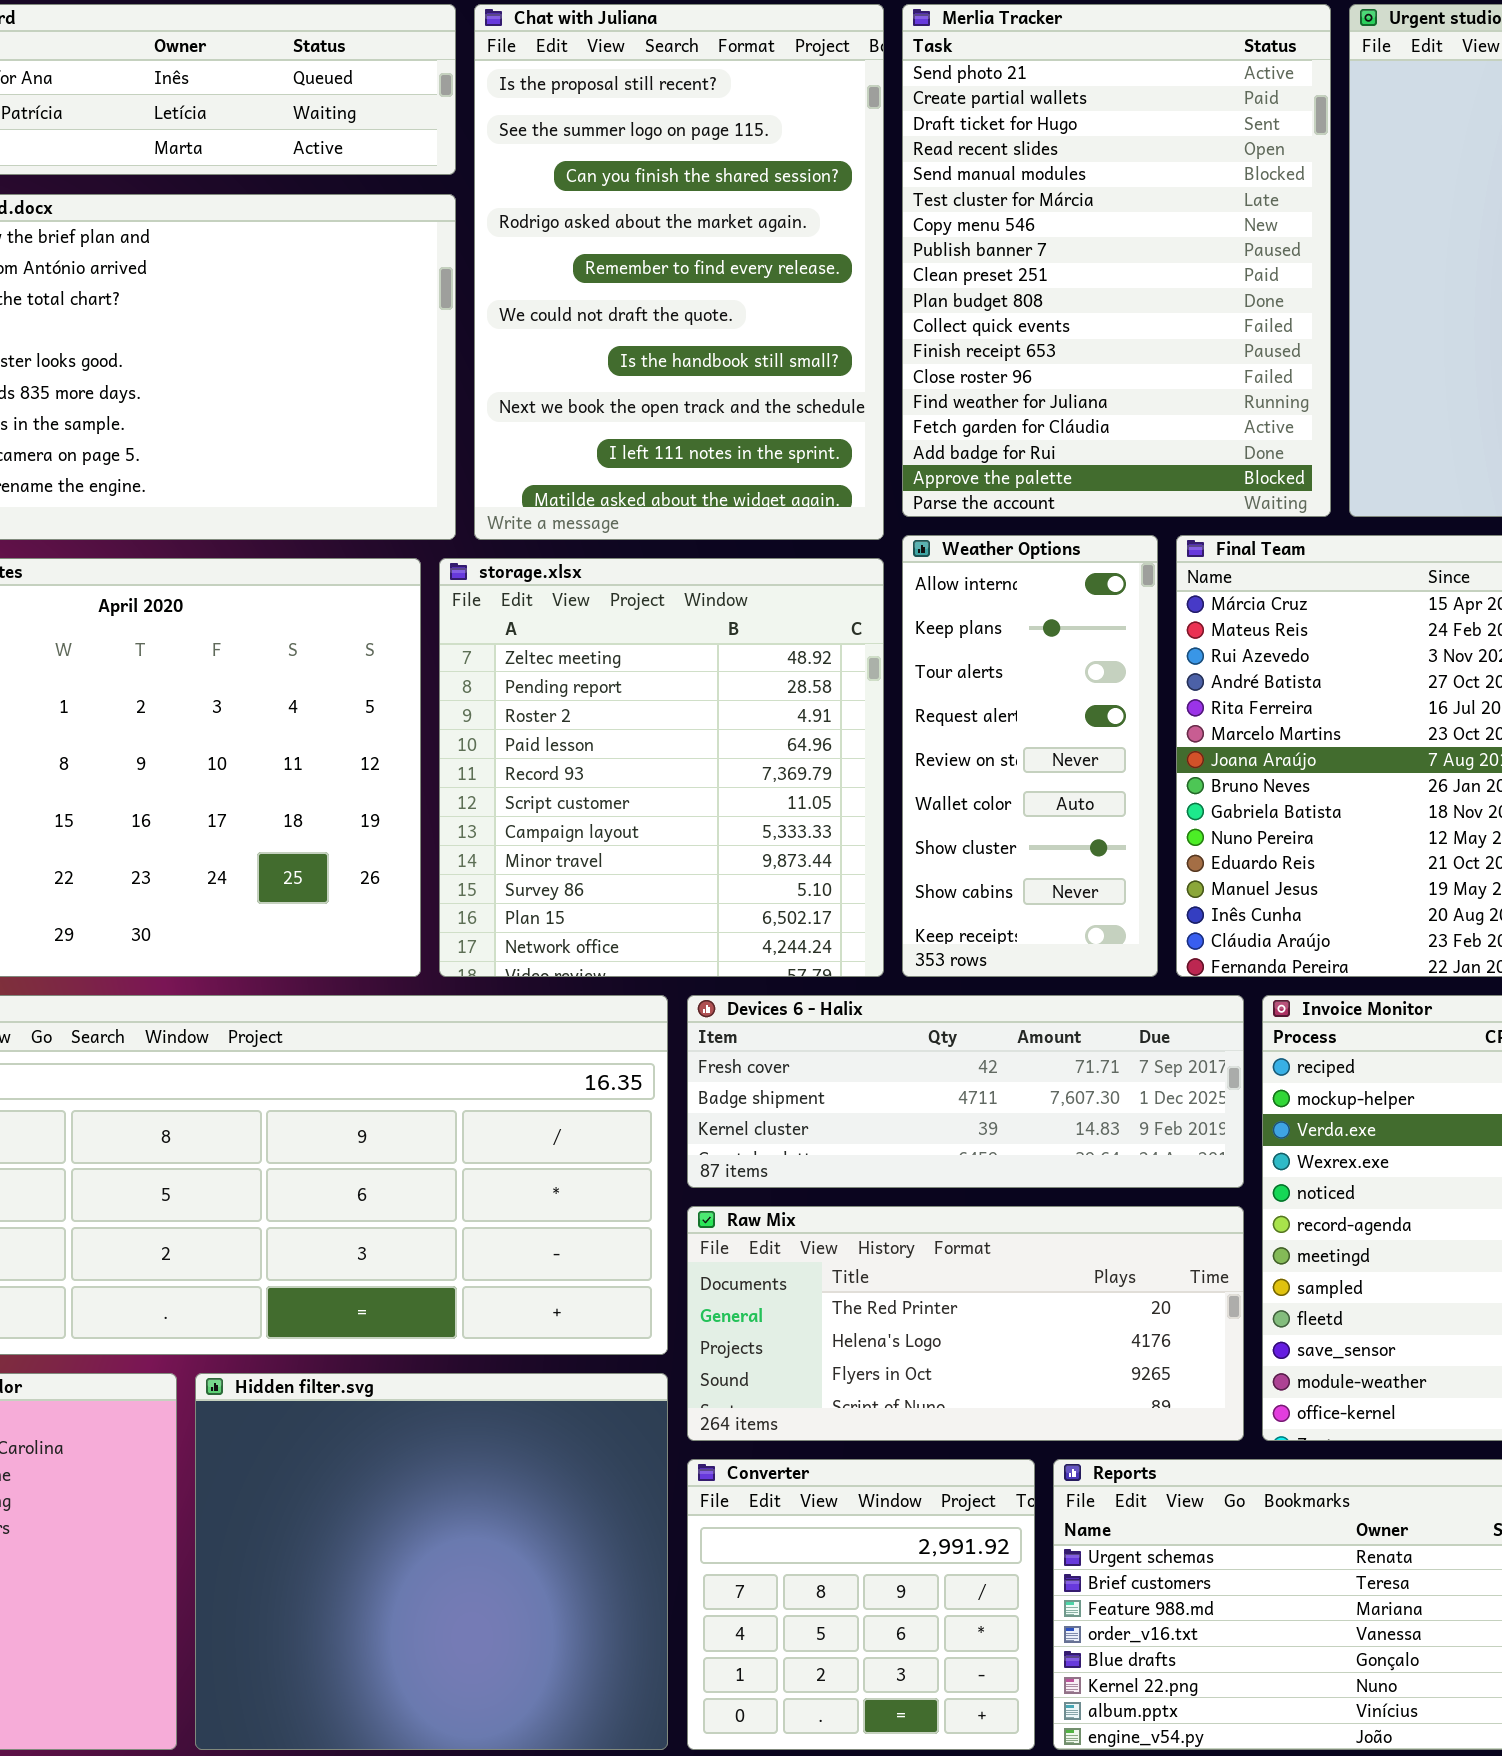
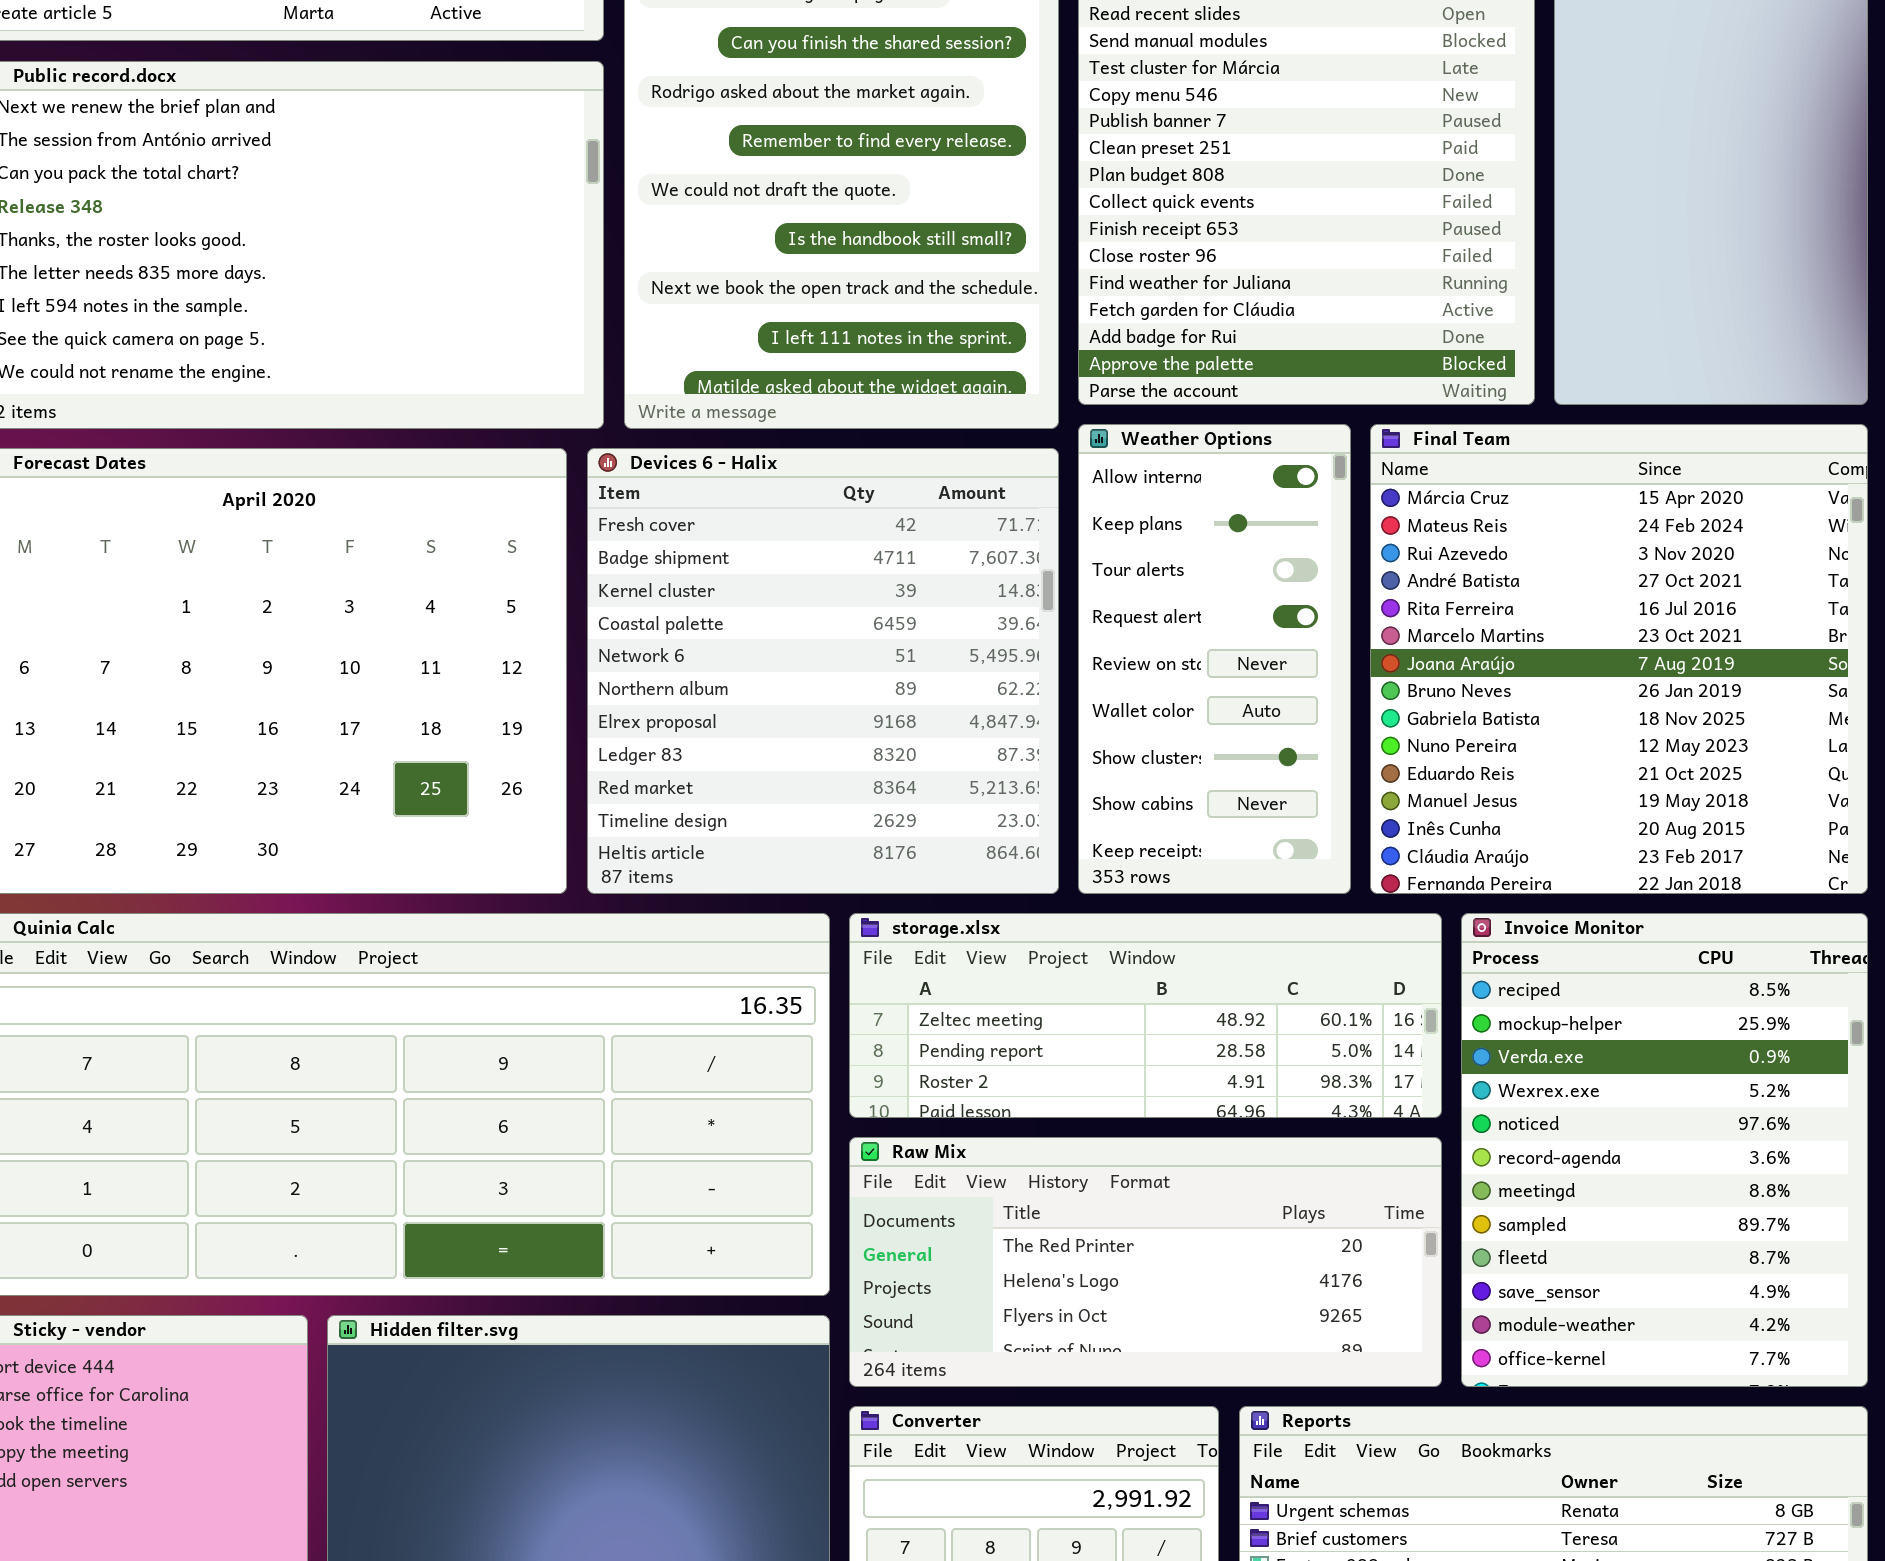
storage.xlsx: [439,558,884,977] -> [849,913,1442,1118], moved, resized
Devices 6 - Halix: [687,995,1244,1188] -> [587,448,1059,894], moved, resized

